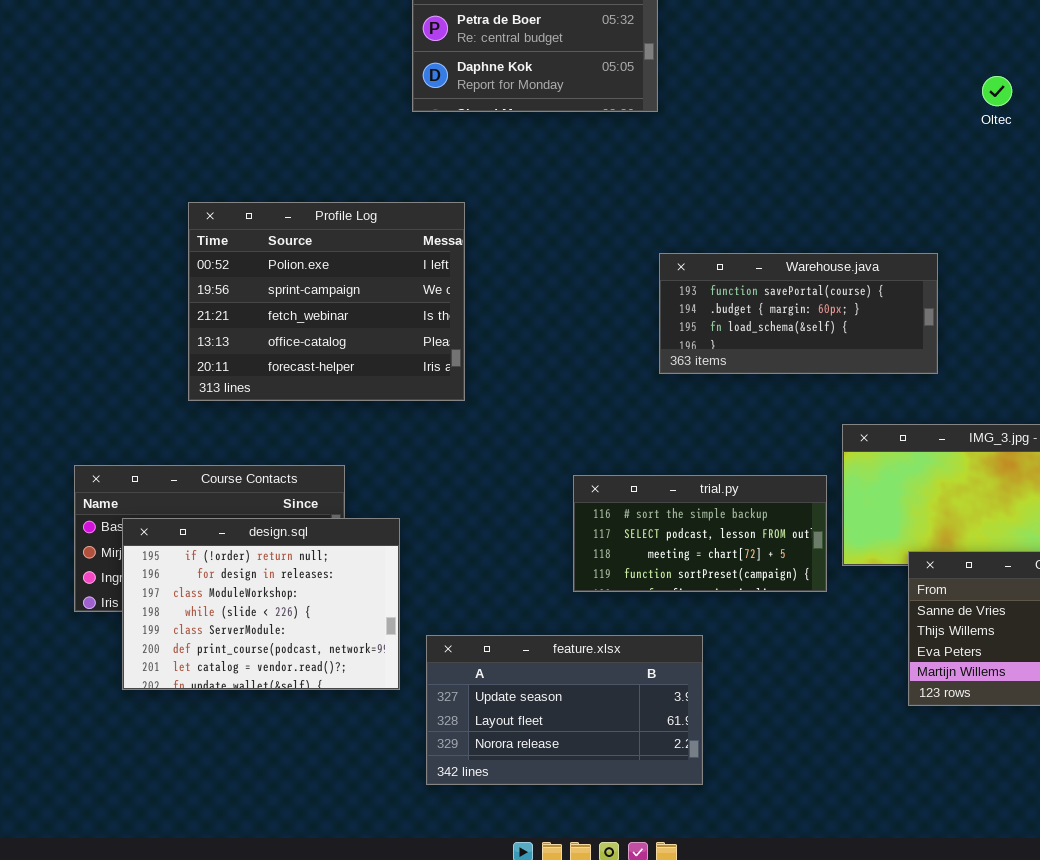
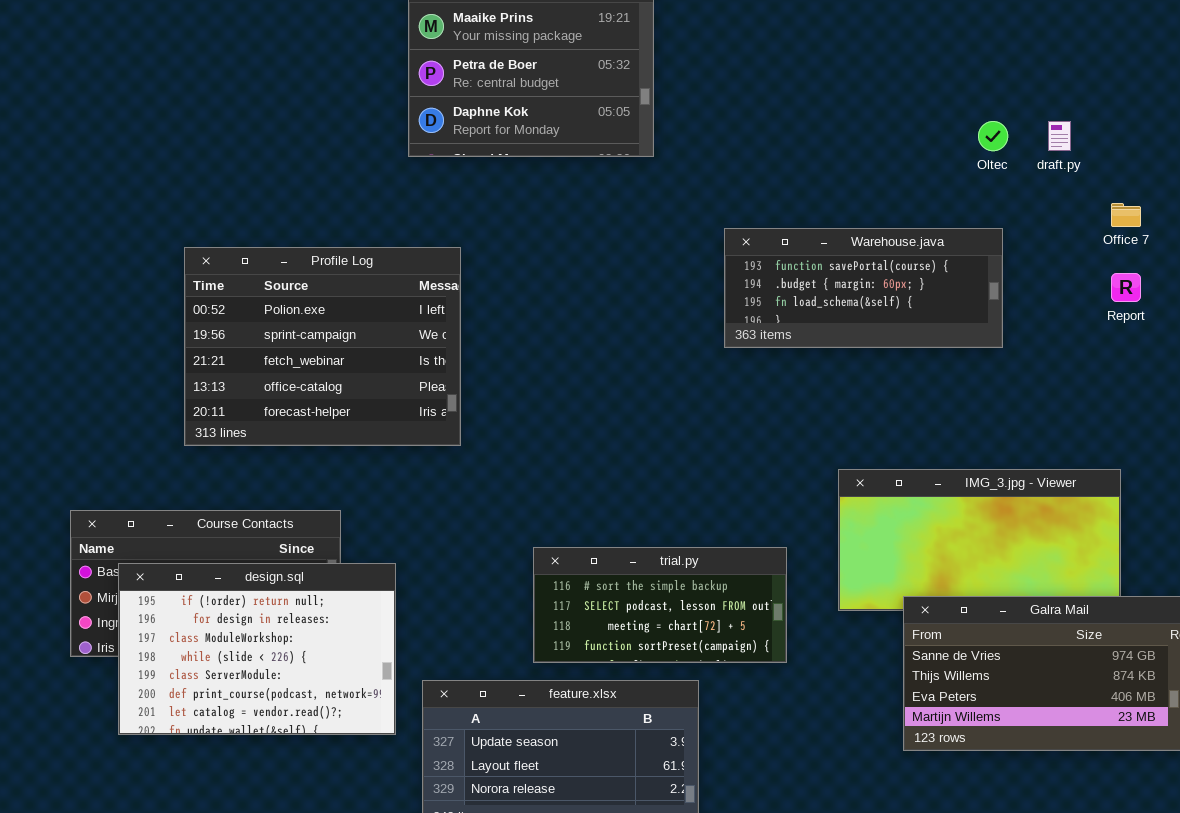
Warehouse.java: [659,253,938,374] -> [724,228,1003,348], moved
trial.py: [573,475,827,592] -> [533,547,787,663], moved

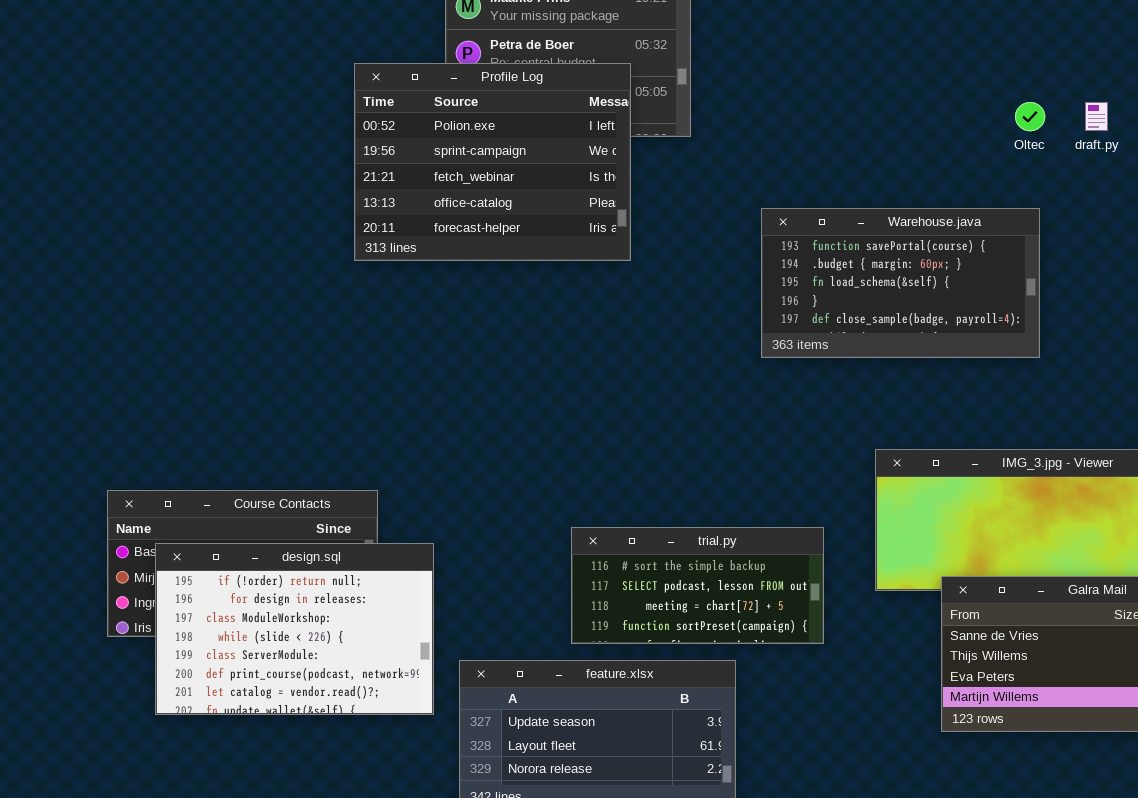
Warehouse.java: [724,228,1003,348] -> [761,208,1040,358], resized
Profile Log: [184,247,461,446] -> [354,63,631,261], moved

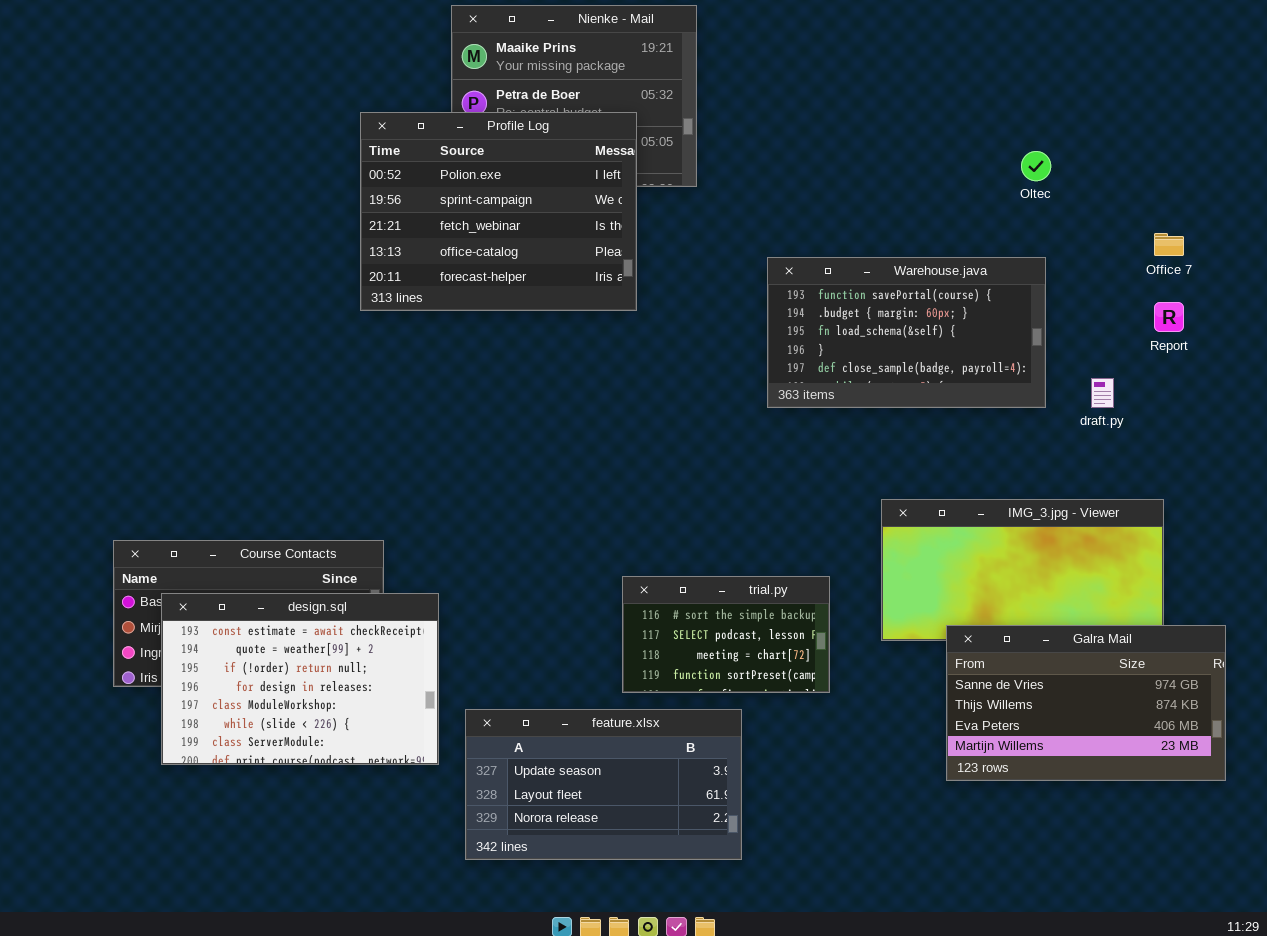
draft.py: [1085,102,1108,131] -> [1091,378,1114,408], moved
trial.py: [571,527,824,644] -> [622,576,830,693], resized
design.sql: [155,543,434,715] -> [161,593,439,765], scrolled up 2 rows

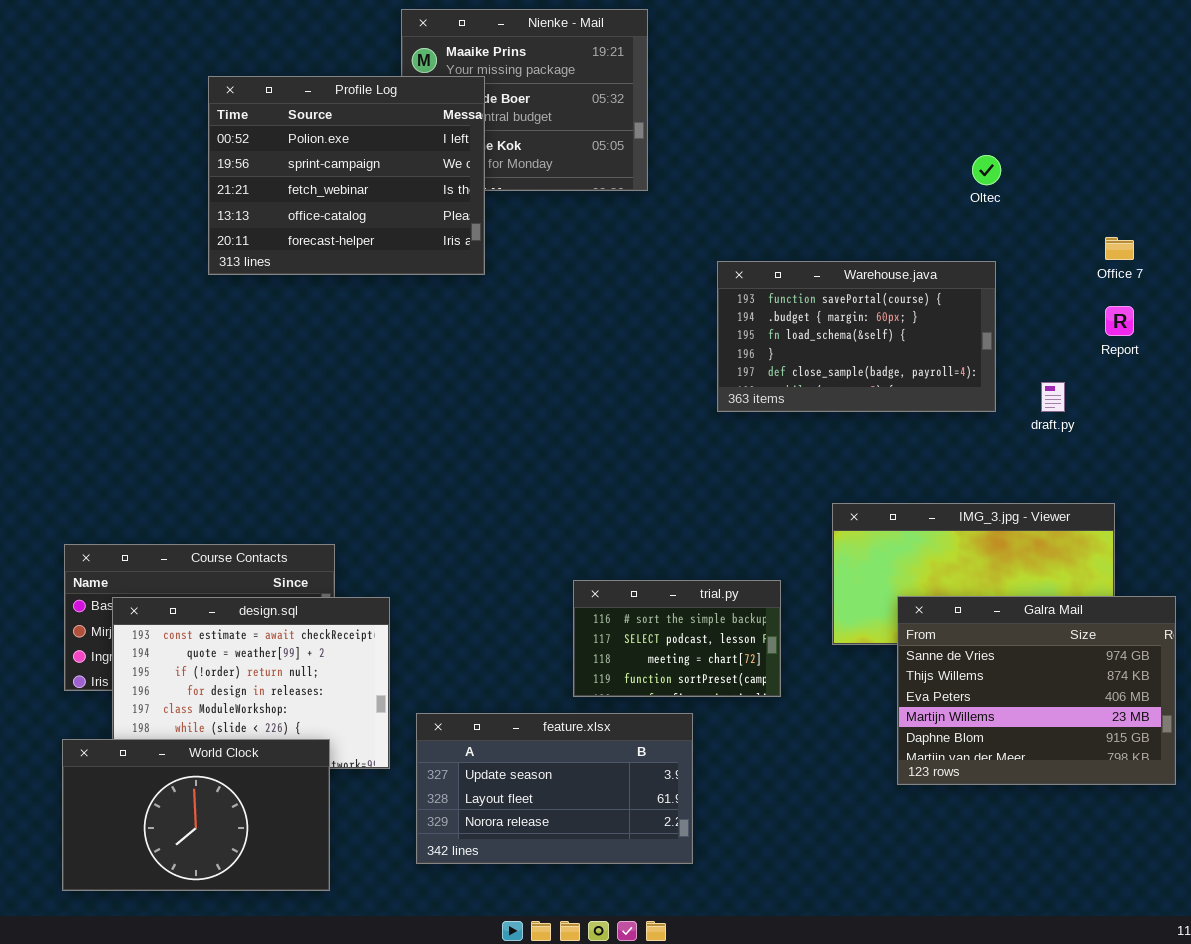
Profile Log: [360,112,637,311] -> [208,76,485,275], moved
Galra Mail: [946,625,1226,781] -> [897,596,1176,785], resized
World Clock: none -> [62,739,330,891], opened

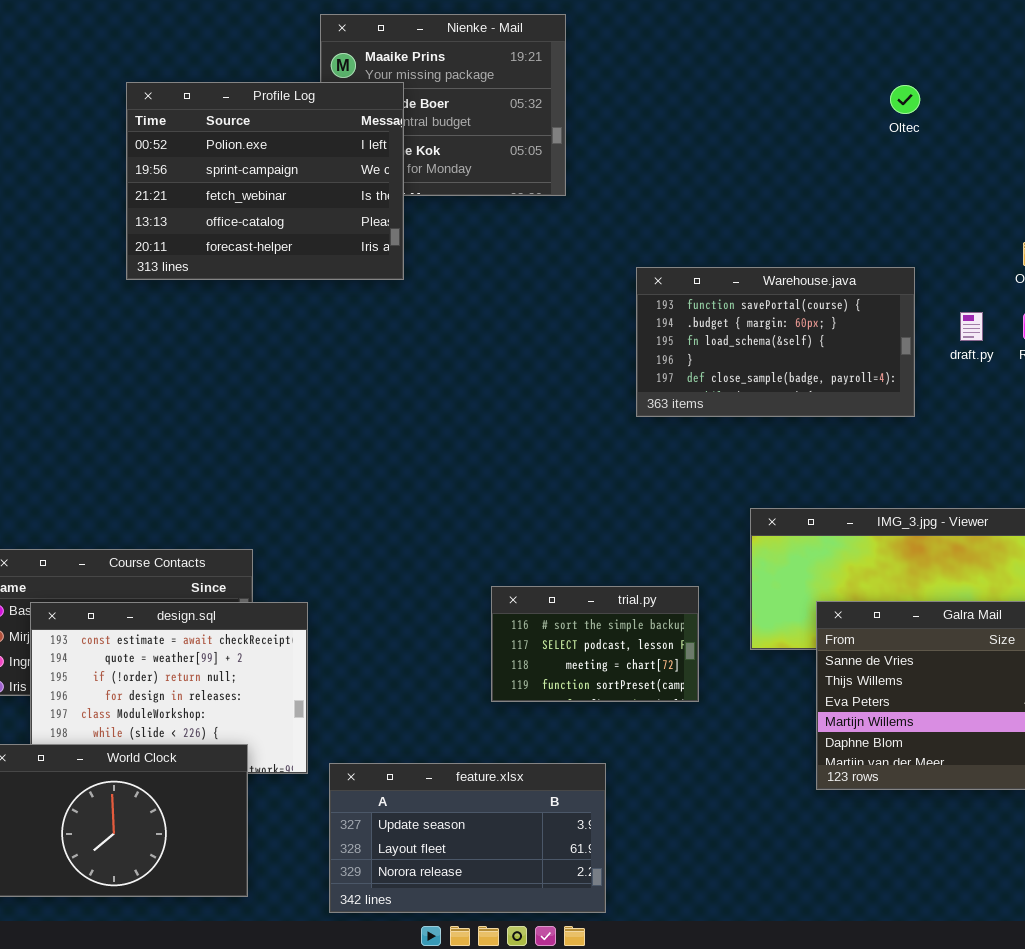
Oltec: [972,155,1001,185] -> [890,85,920,114], moved
draft.py: [1041,382,1065,412] -> [960,312,983,341], moved
feature.xlsx: [416,713,693,864] -> [329,763,606,913], moved

